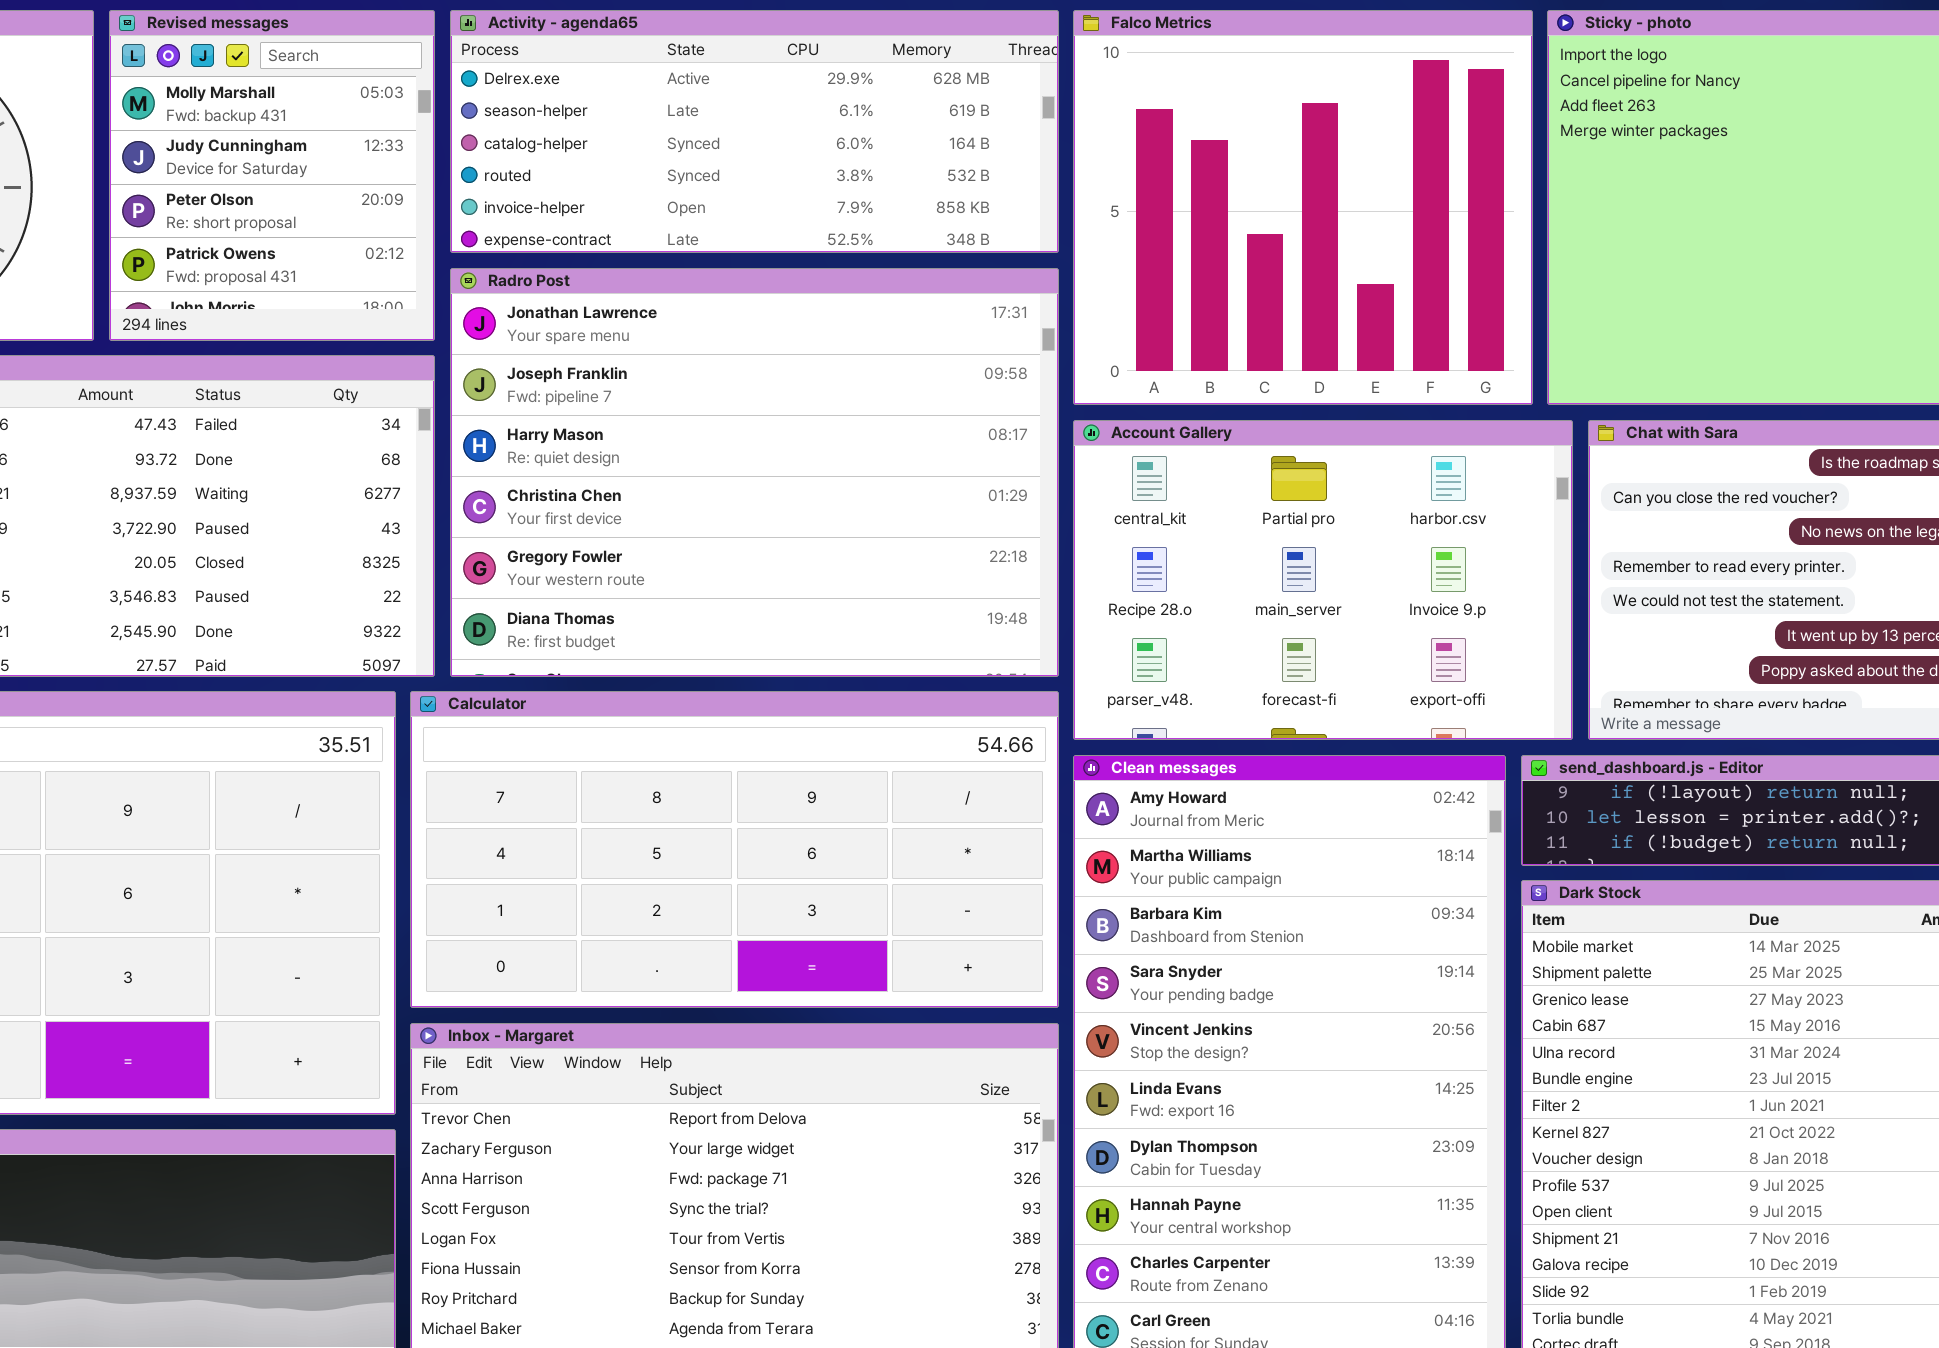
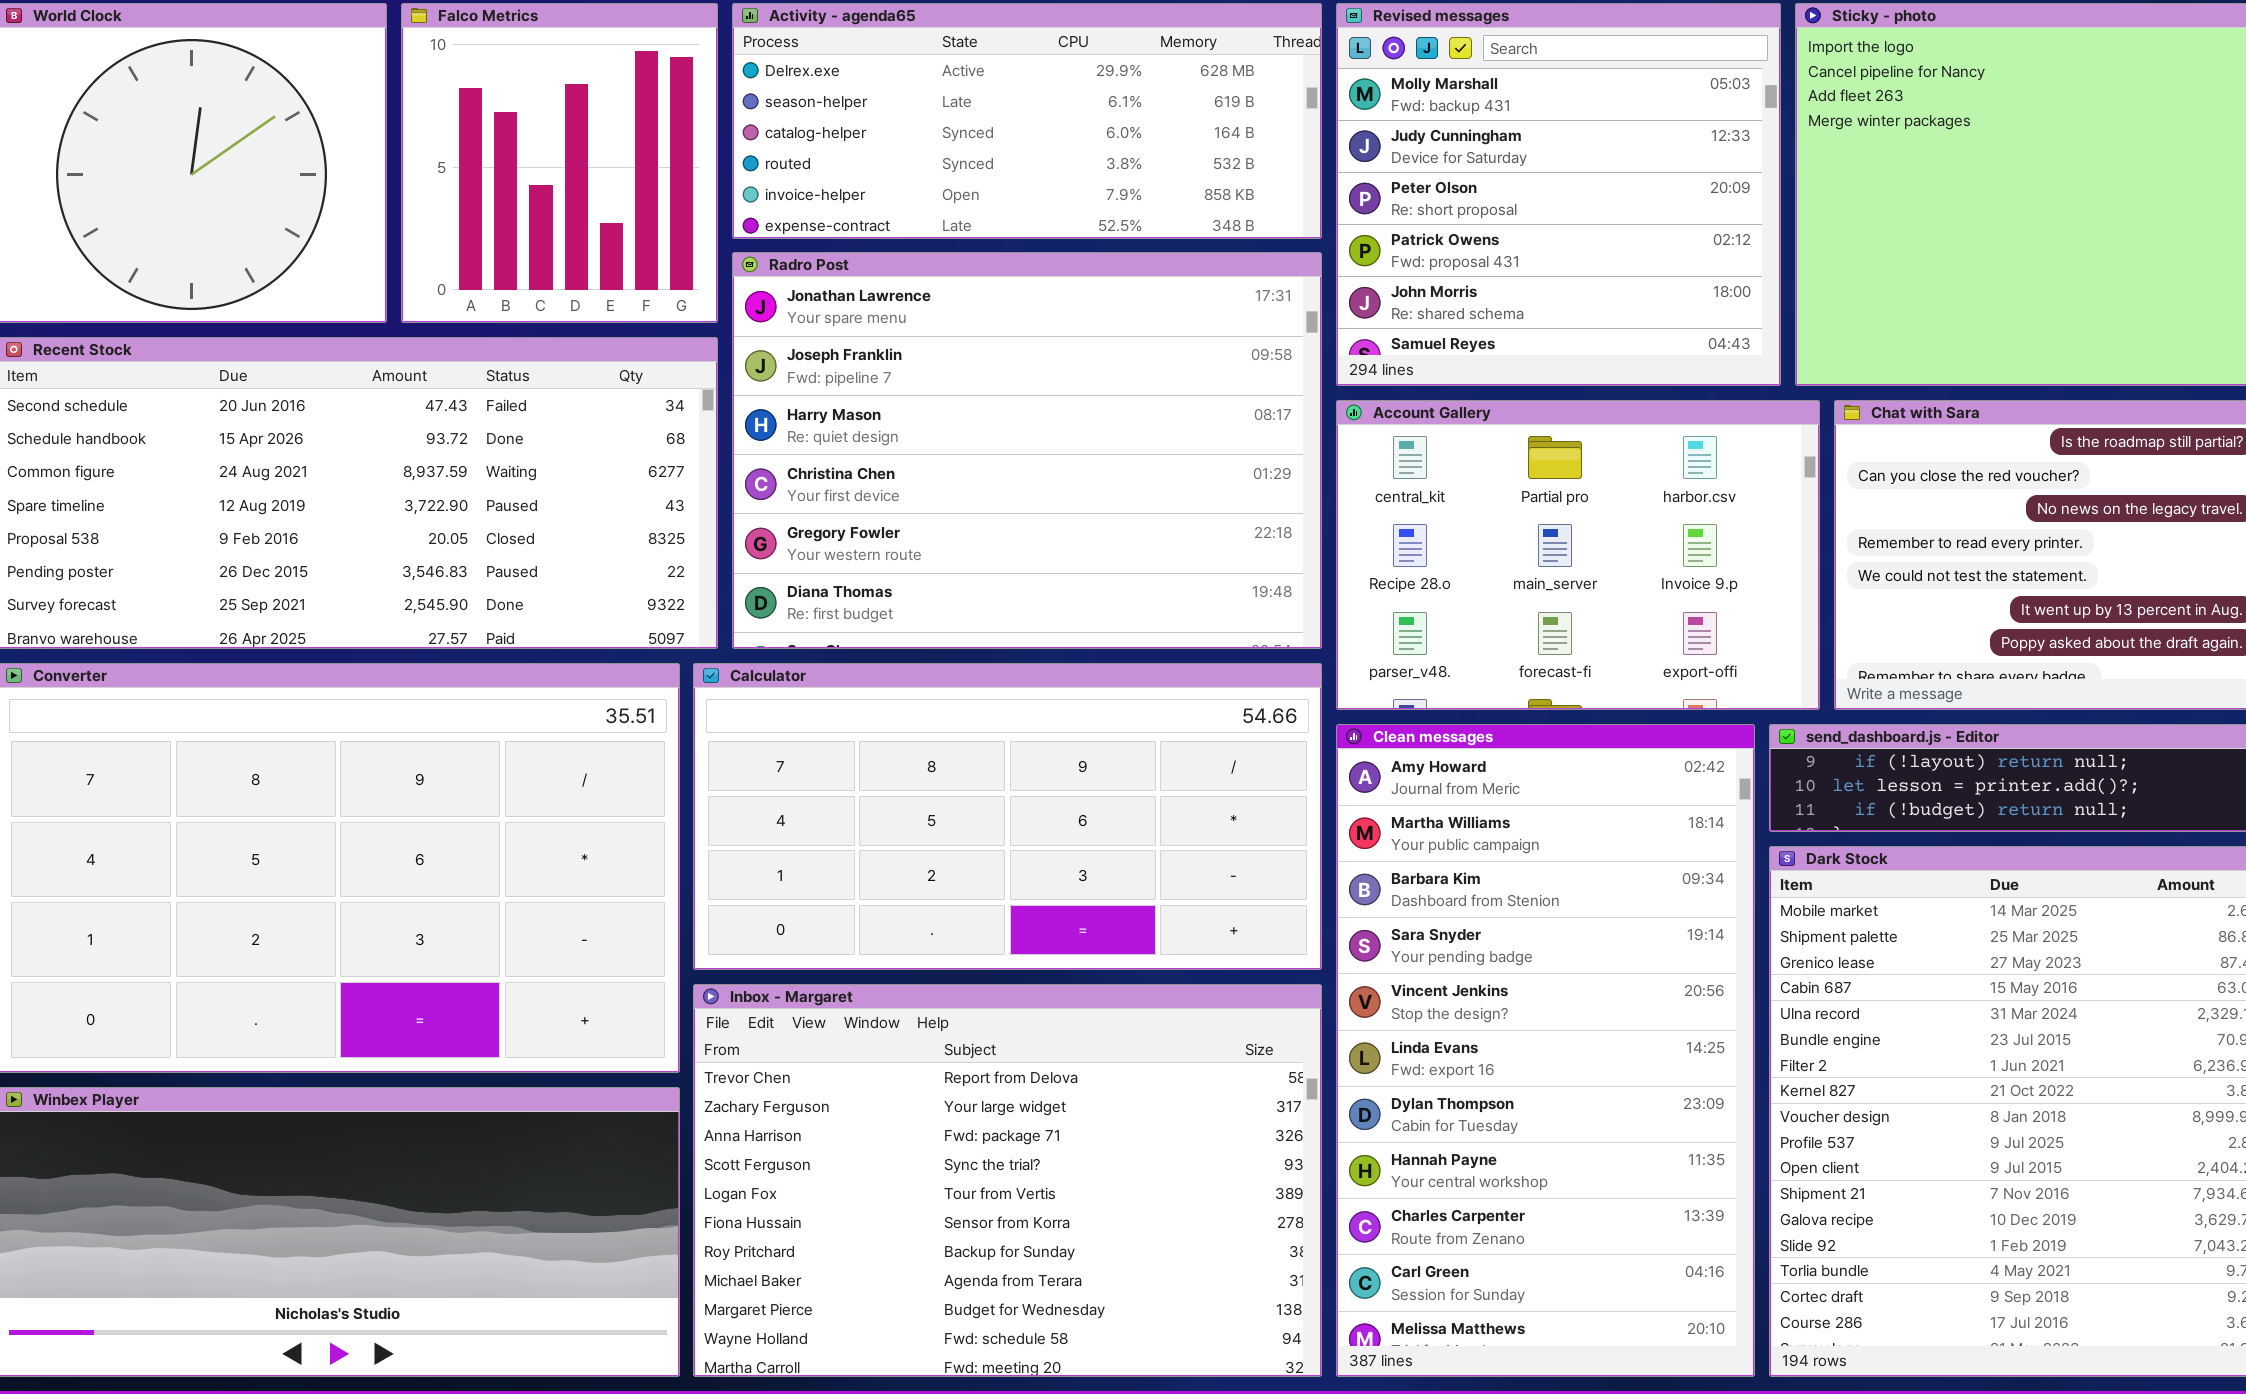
Revised messages: [109,10,435,341] -> [1336,3,1781,386], moved, resized
Falco Metrics: [1073,10,1533,405] -> [401,3,718,323], moved, resized

